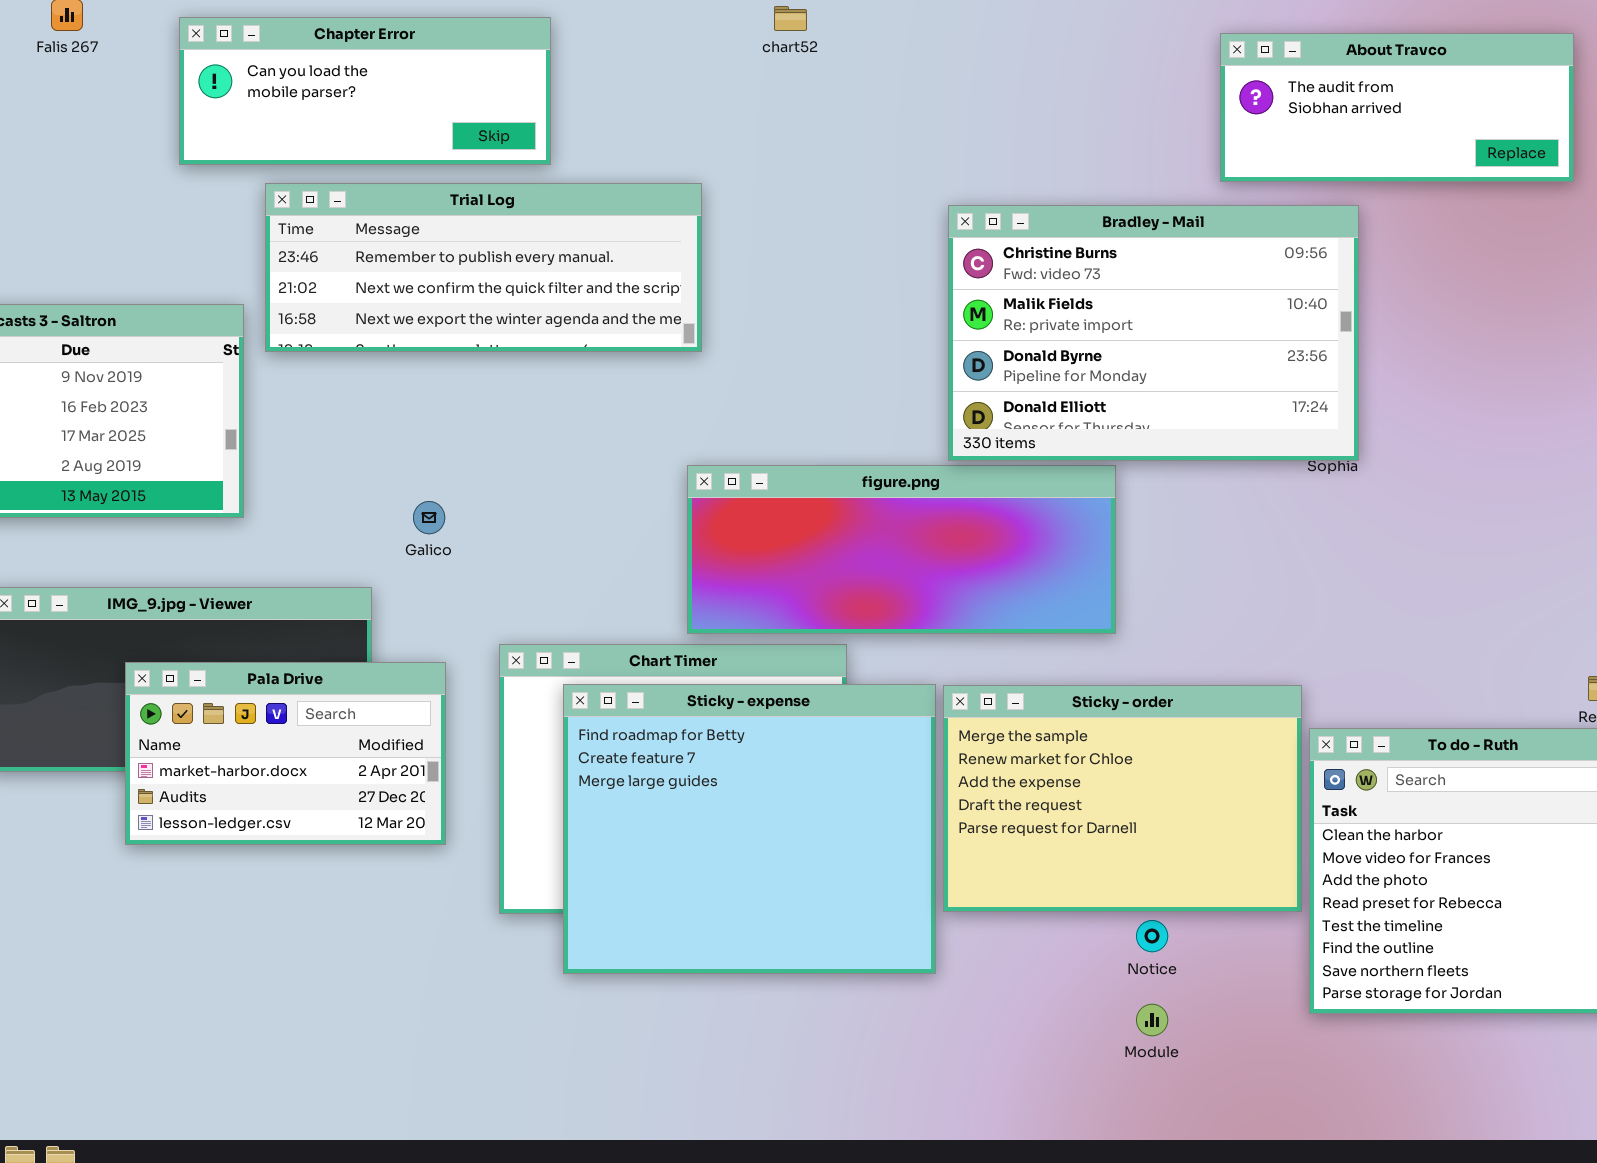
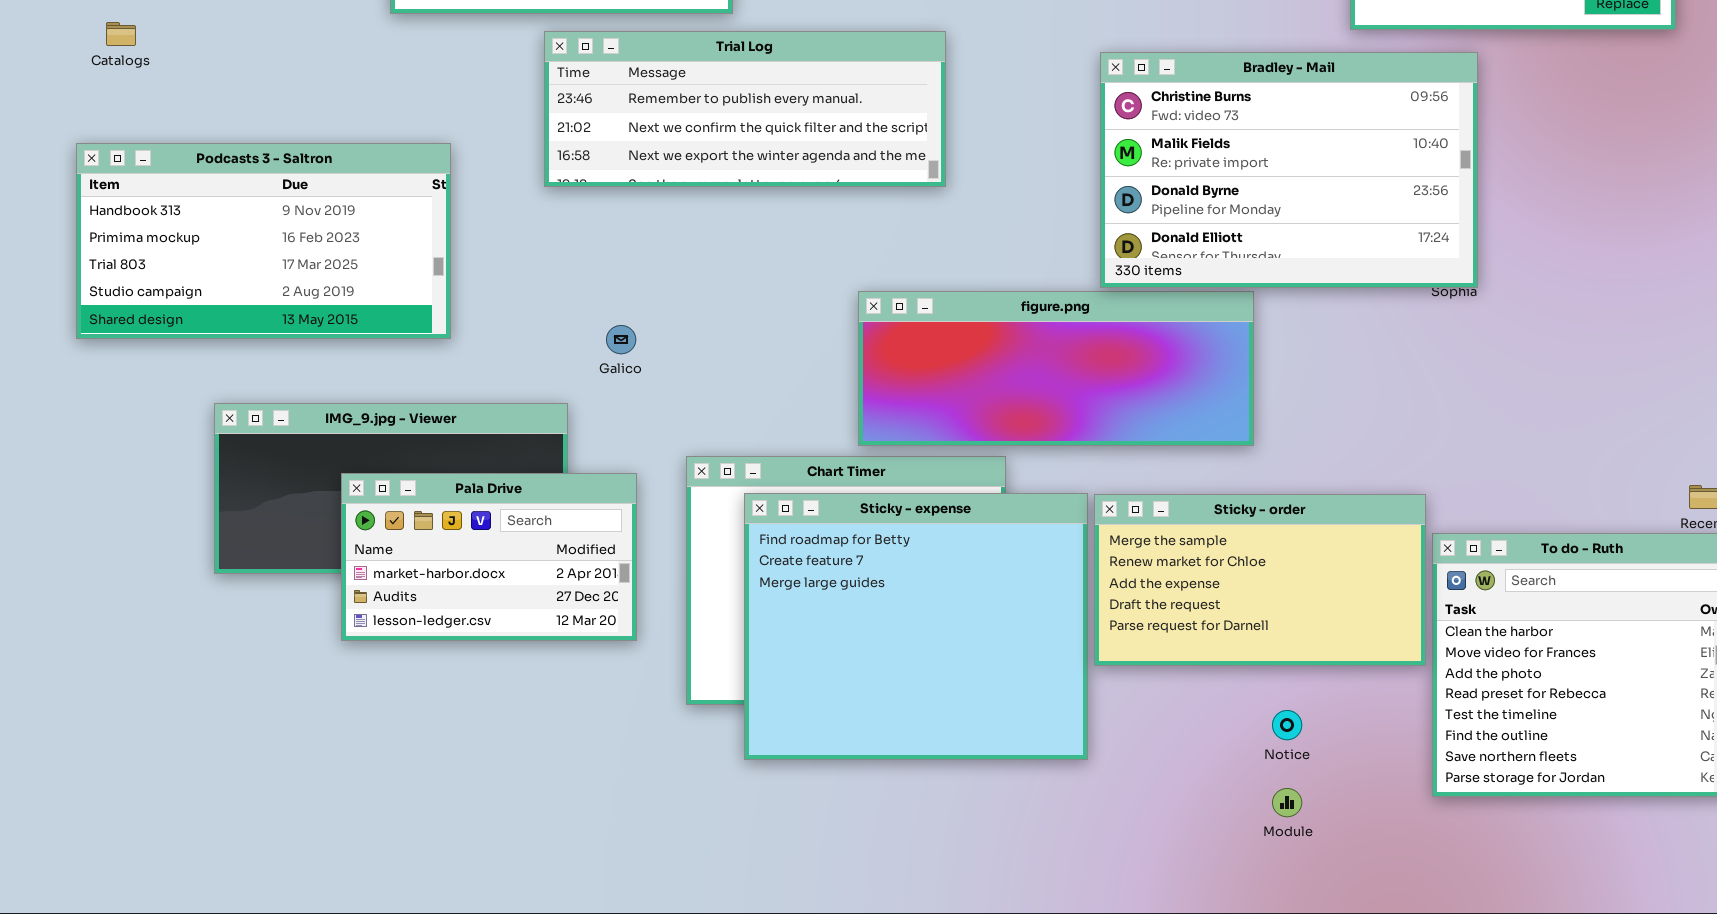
Trial Log: [265,183,702,352] -> [544,31,946,187], moved
Sticky - order: [943,685,1302,912] -> [1094,494,1426,666], resized

